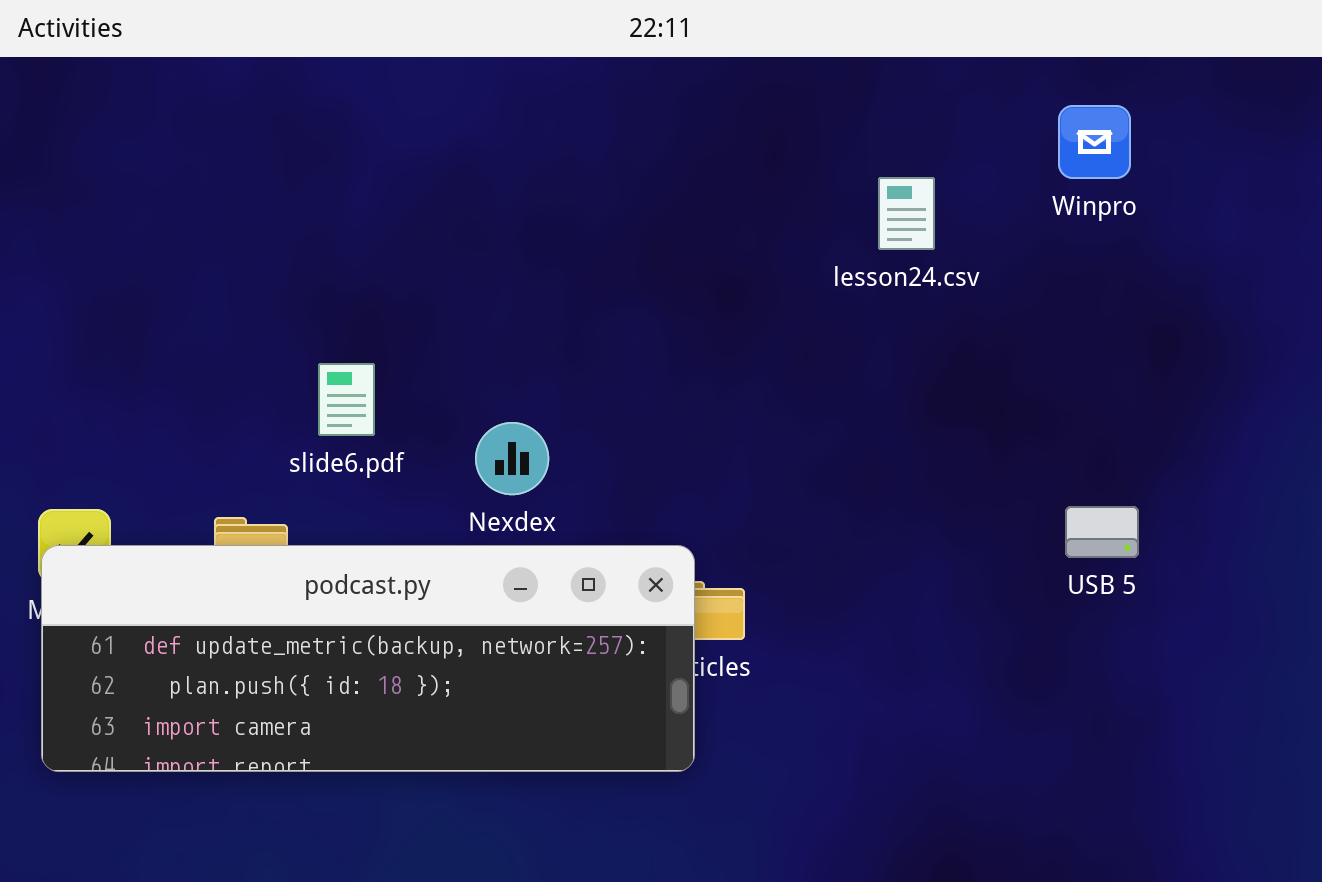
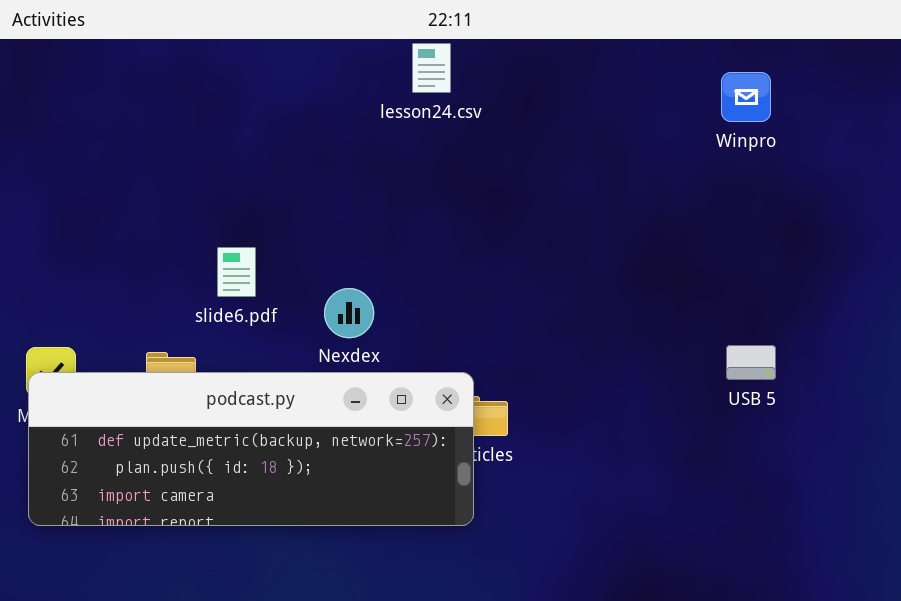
lesson24.csv: [878,177,935,250] -> [412,43,451,93], moved

